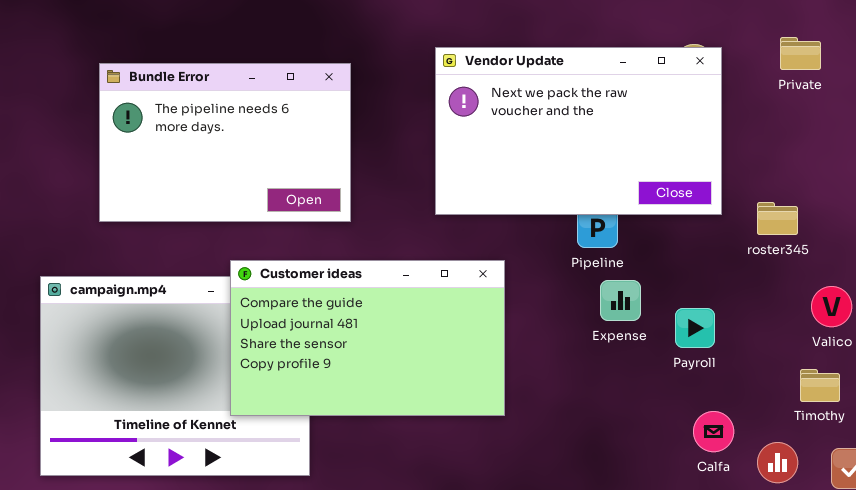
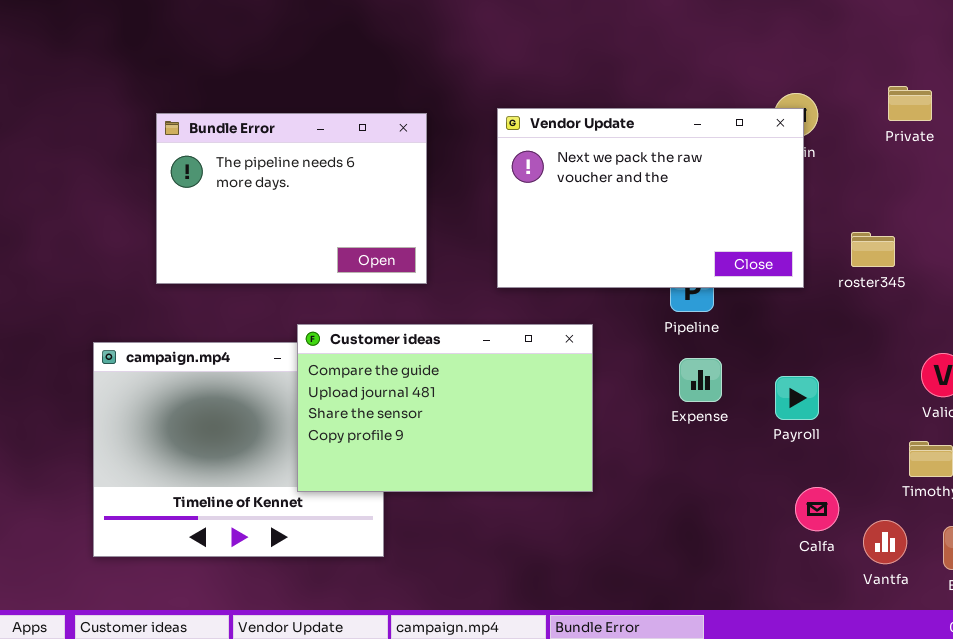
Vendor Update: [435,47,722,215] -> [497,108,804,288], moved
roster345: [757,202,798,235] -> [851,232,895,267], moved
Expense: [600,280,641,321] -> [679,358,722,402], moved

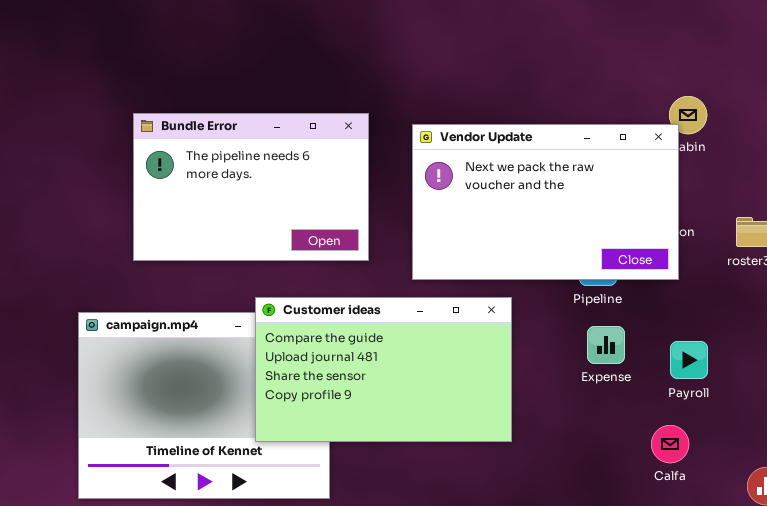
Vendor Update: [497,108,804,288] -> [412,124,679,280], moved
Calfa: [795,487,839,531] -> [651,425,689,463], moved

